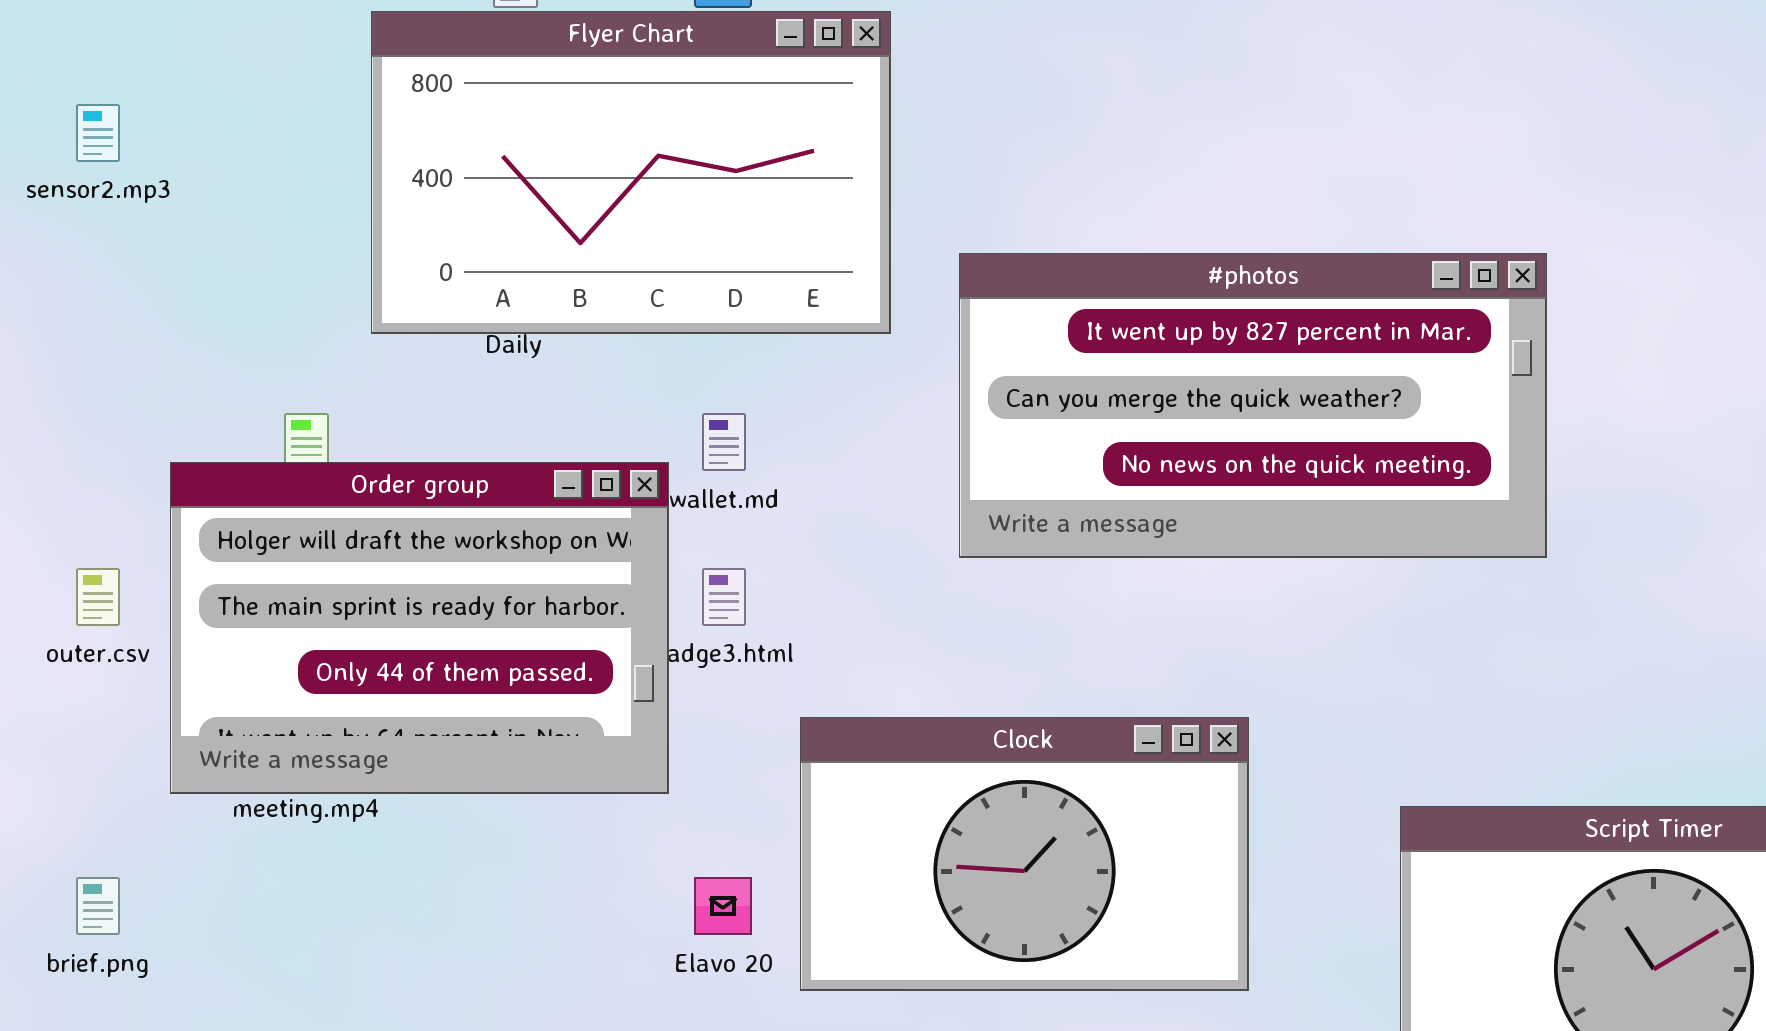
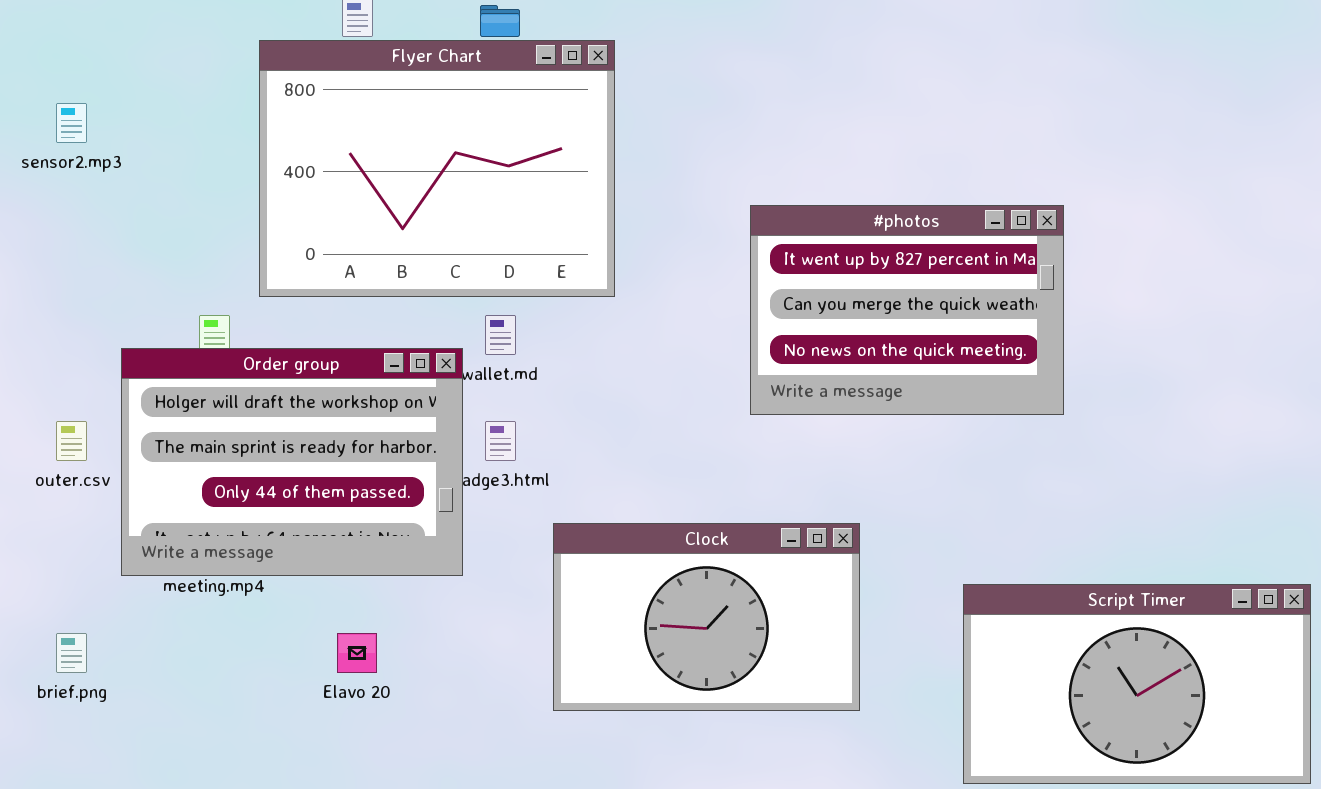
Flyer Chart: [371,11,891,334] -> [259,40,615,297], resized
#photos: [959,253,1547,558] -> [750,205,1064,415], resized
Elavo 20: [694,877,752,935] -> [337,633,377,673], moved

